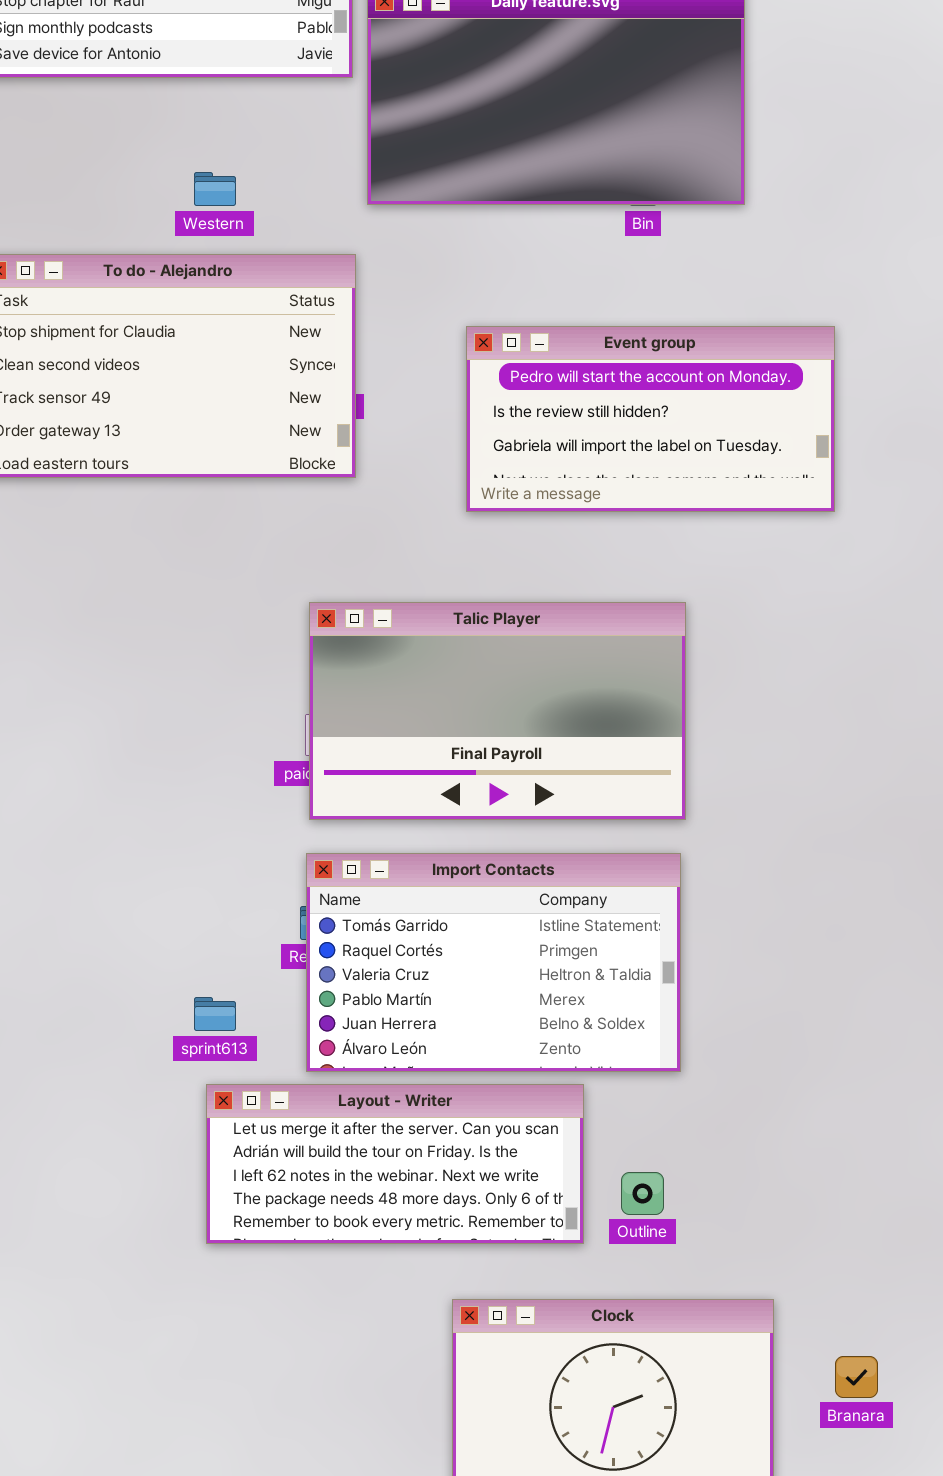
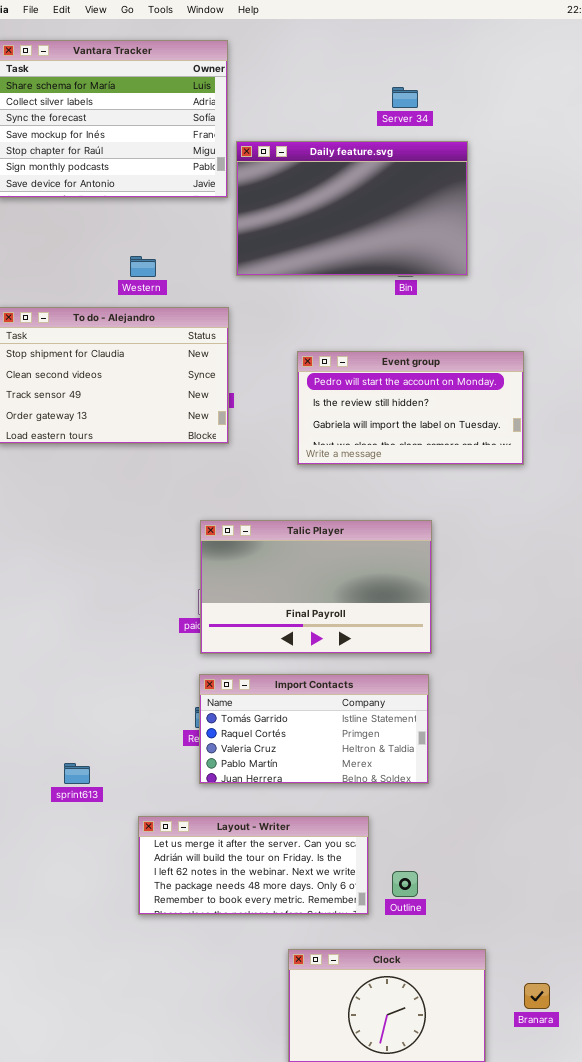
Import Contacts: [306,853,681,1072] -> [199,674,429,784], resized
sprint613: [194,997,236,1031] -> [64,763,90,784], moved

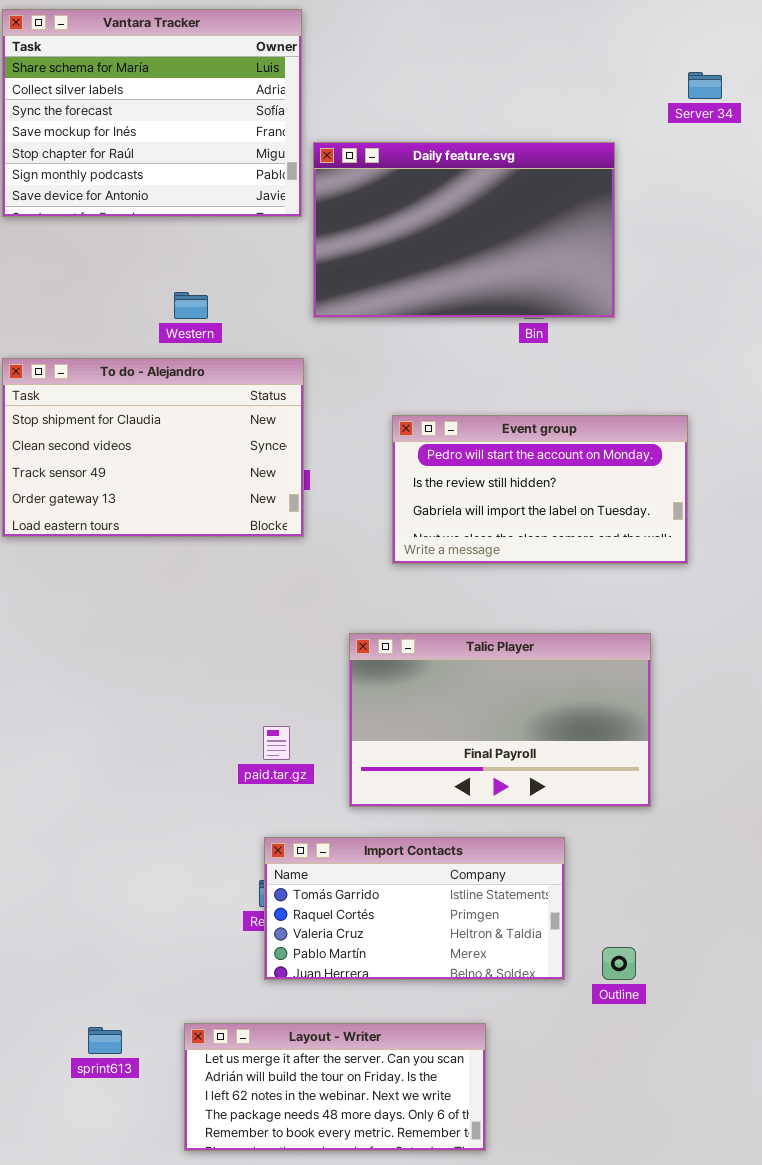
Server 34: [392,87,418,108] -> [688,72,722,99], moved
Talic Player: [200,520,432,654] -> [349,633,651,807], moved
sprint613: [64,763,90,784] -> [88,1027,122,1054], moved
Outline: [392,871,418,897] -> [602,947,636,980], moved

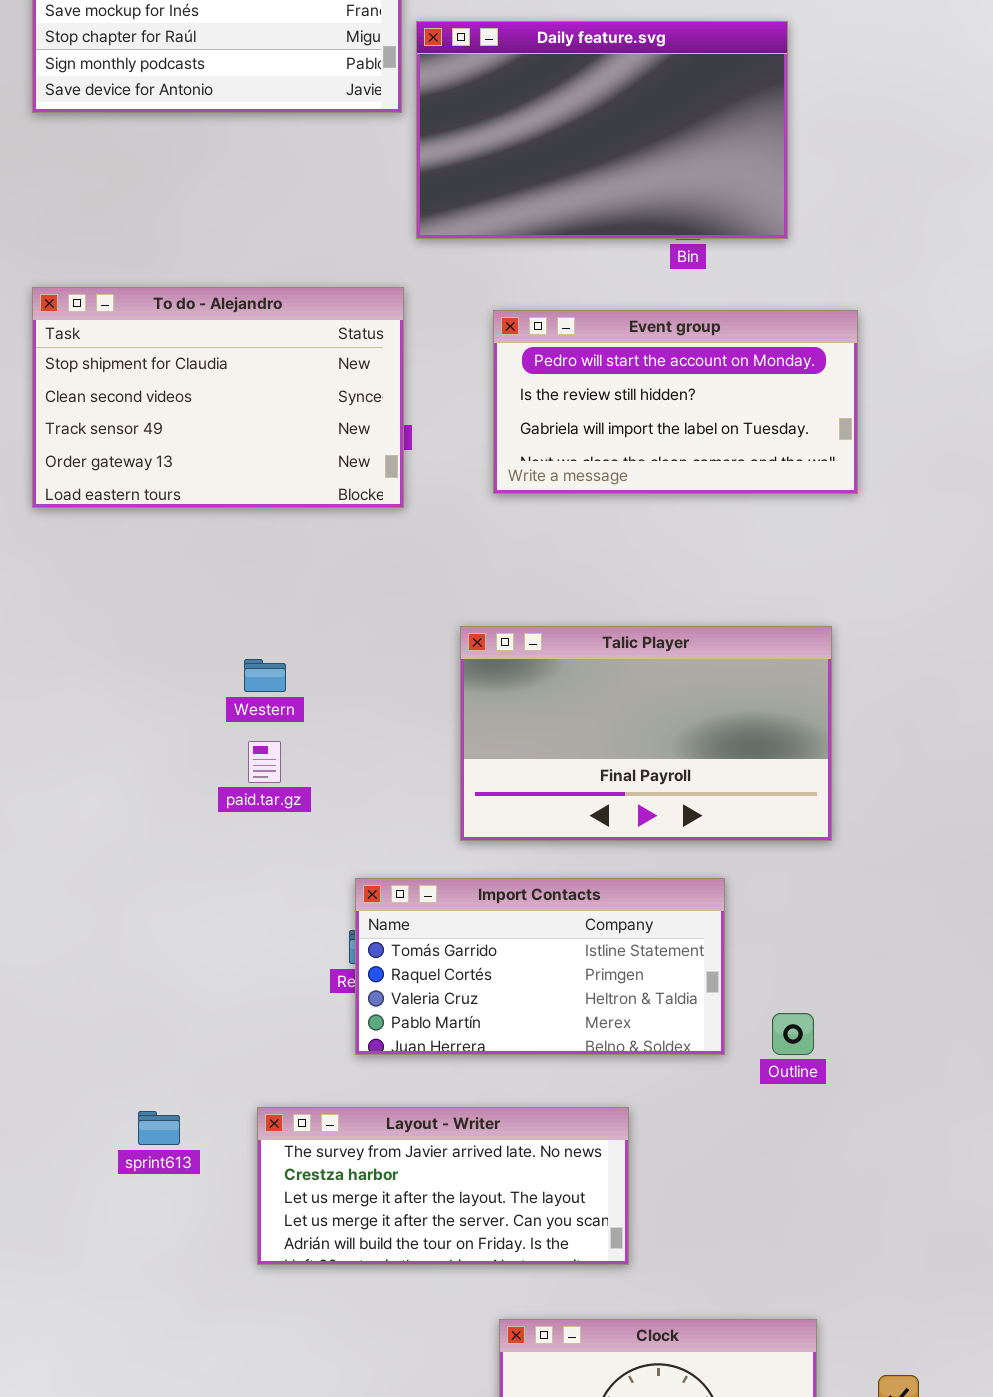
Western: [174,292,208,319] -> [244,659,286,692], moved
Event group: [392,415,688,564] -> [493,310,858,494], moved
paid.tar.gz: [263,726,290,760] -> [248,741,281,783], moved
Layout - Writer: [184,1023,486,1151] -> [257,1107,629,1265], scrolled up 3 rows

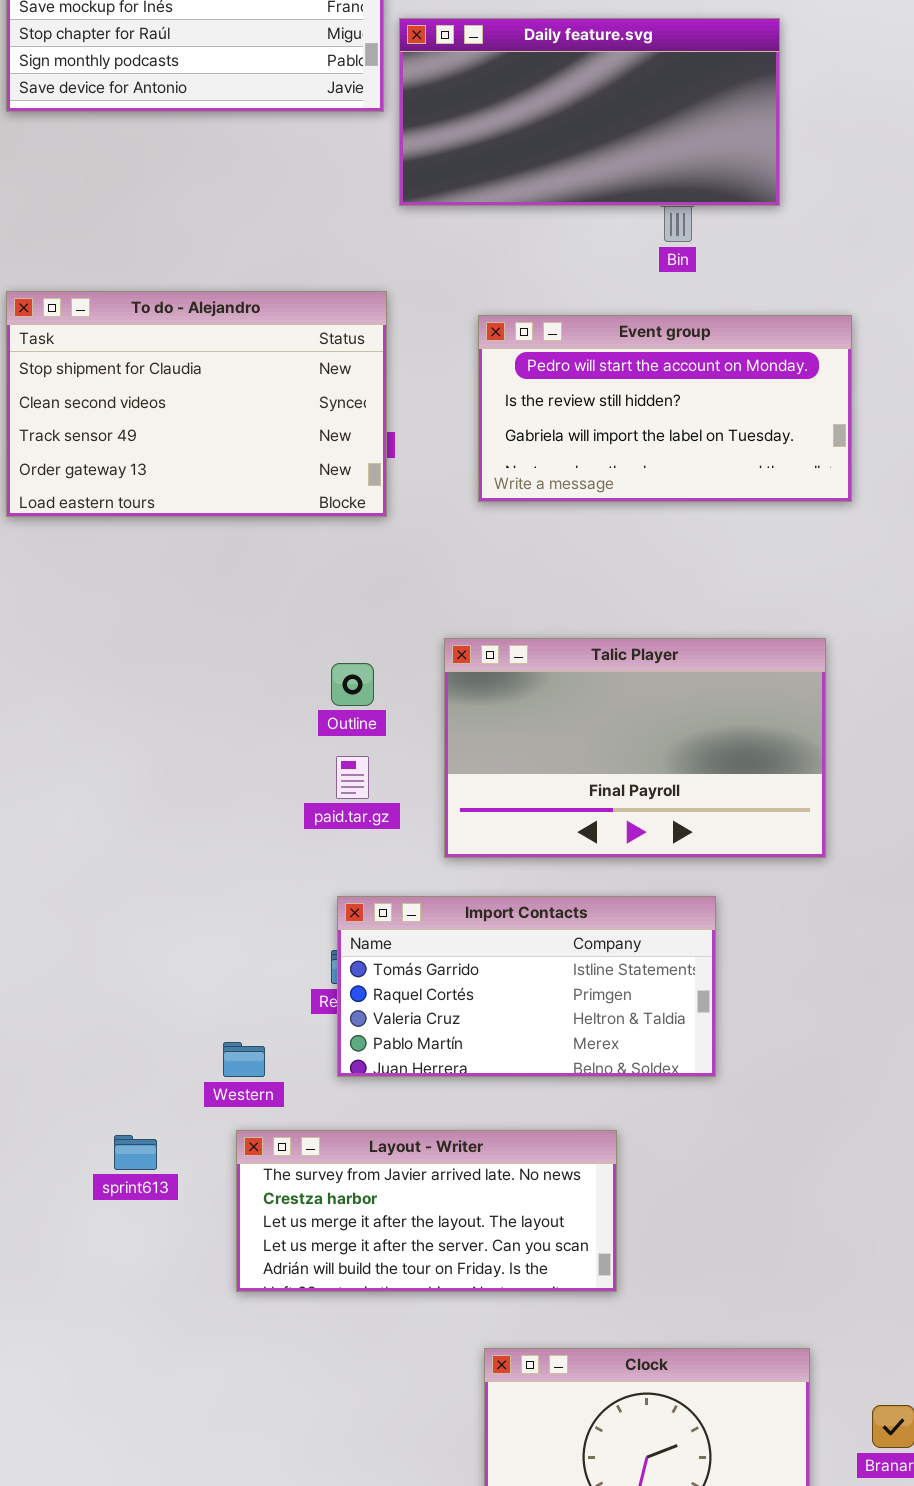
Daily feature.svg: [416,21,788,239] -> [399,18,780,206], resized
Western: [244,659,286,692] -> [223,1042,265,1077], moved
paid.tar.gz: [248,741,281,783] -> [336,756,369,799], moved
Outline: [772,1013,814,1055] -> [331,663,374,706], moved

